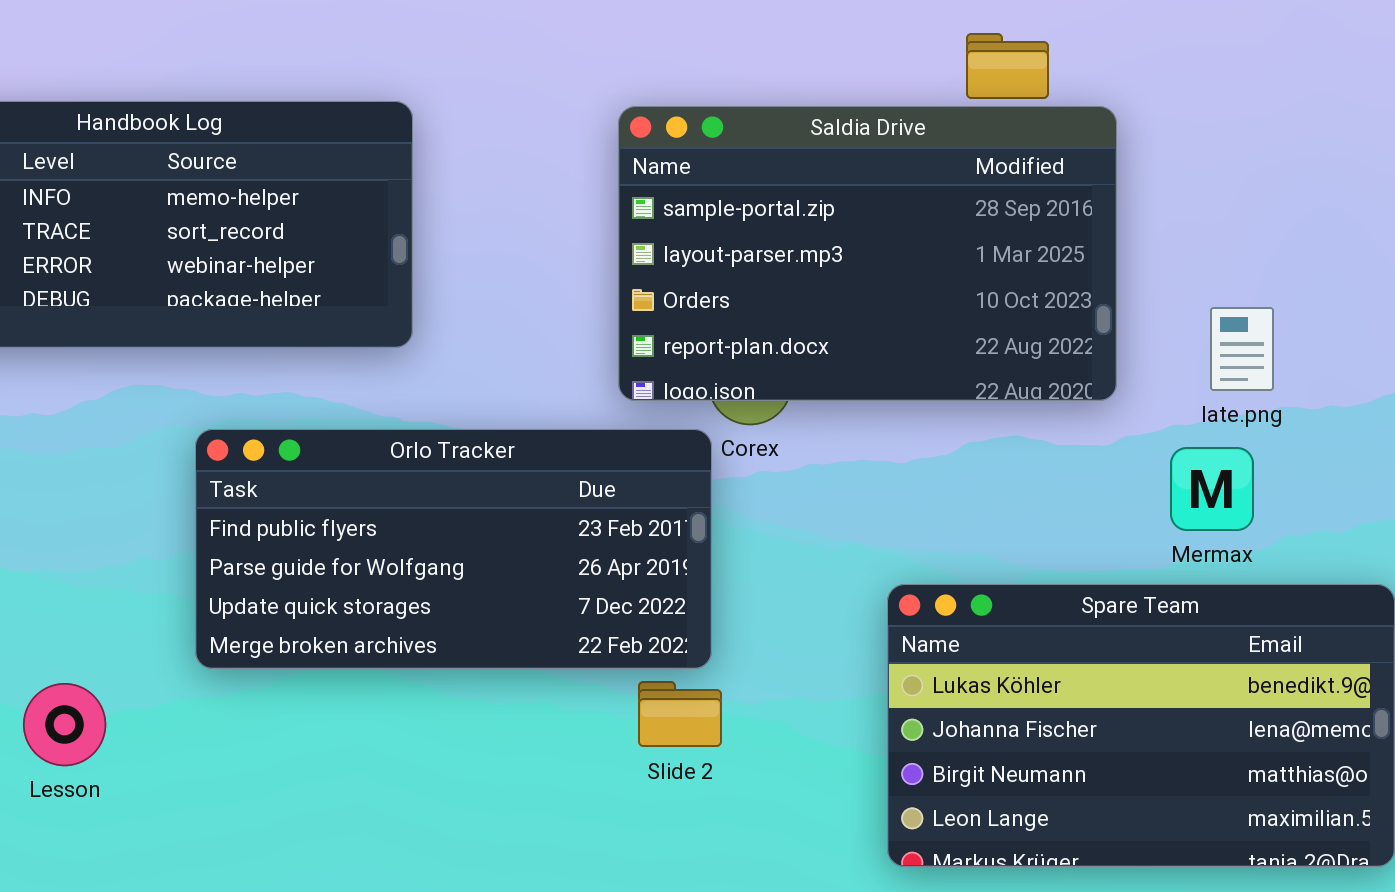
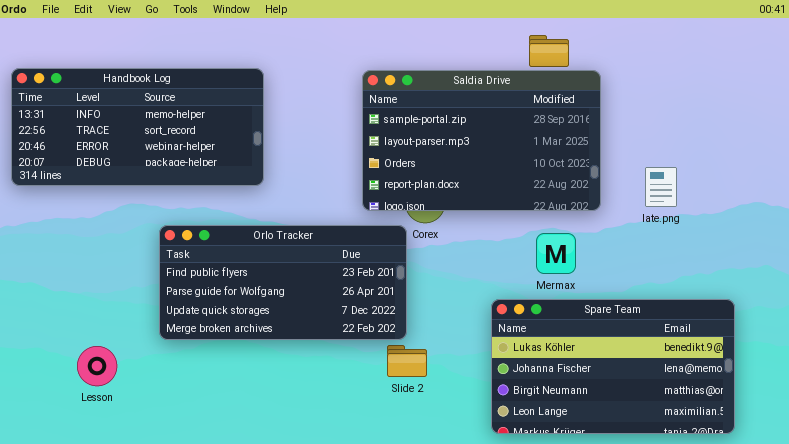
Mermax: [1170,447,1254,531] -> [536,233,576,274], moved
Slide 2: [638,681,722,747] -> [387,345,427,377], moved

